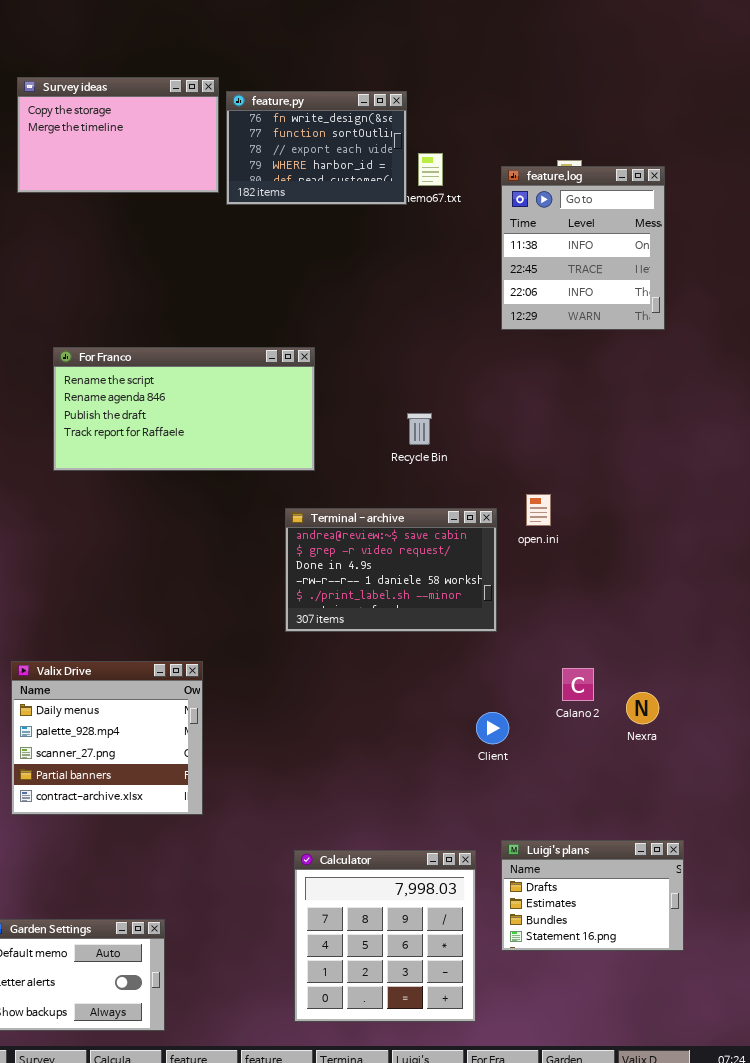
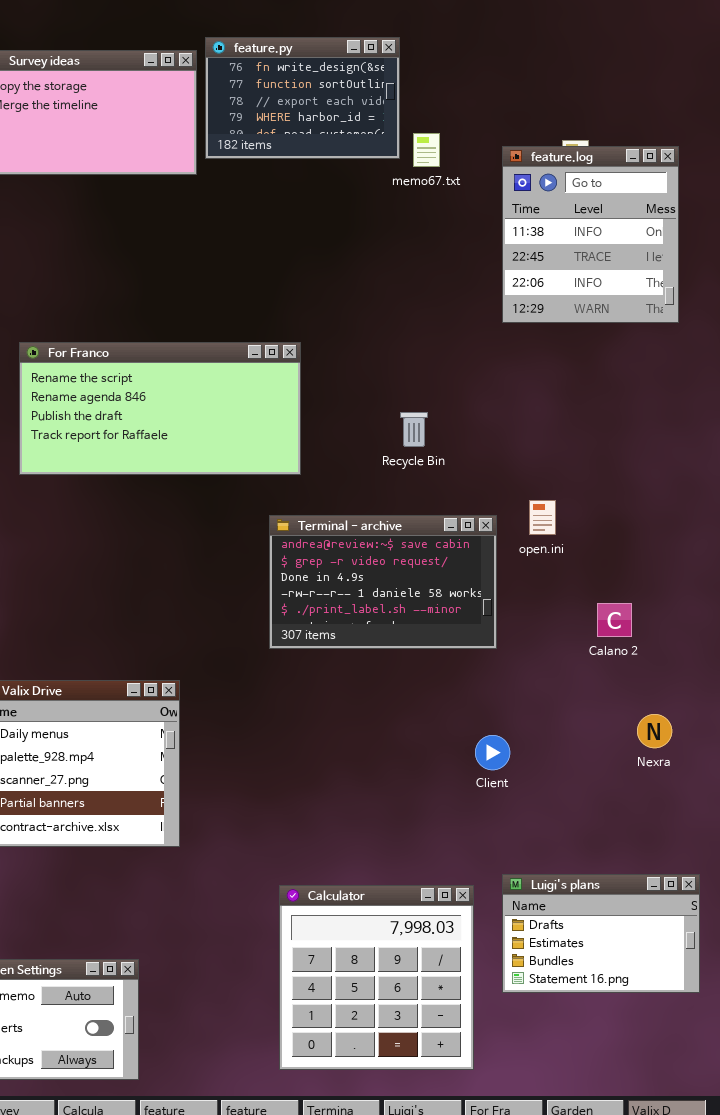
feature.py: [226,91,407,205] -> [205,37,400,159], moved
Calano 2: [562,668,594,701] -> [597,603,632,637], moved

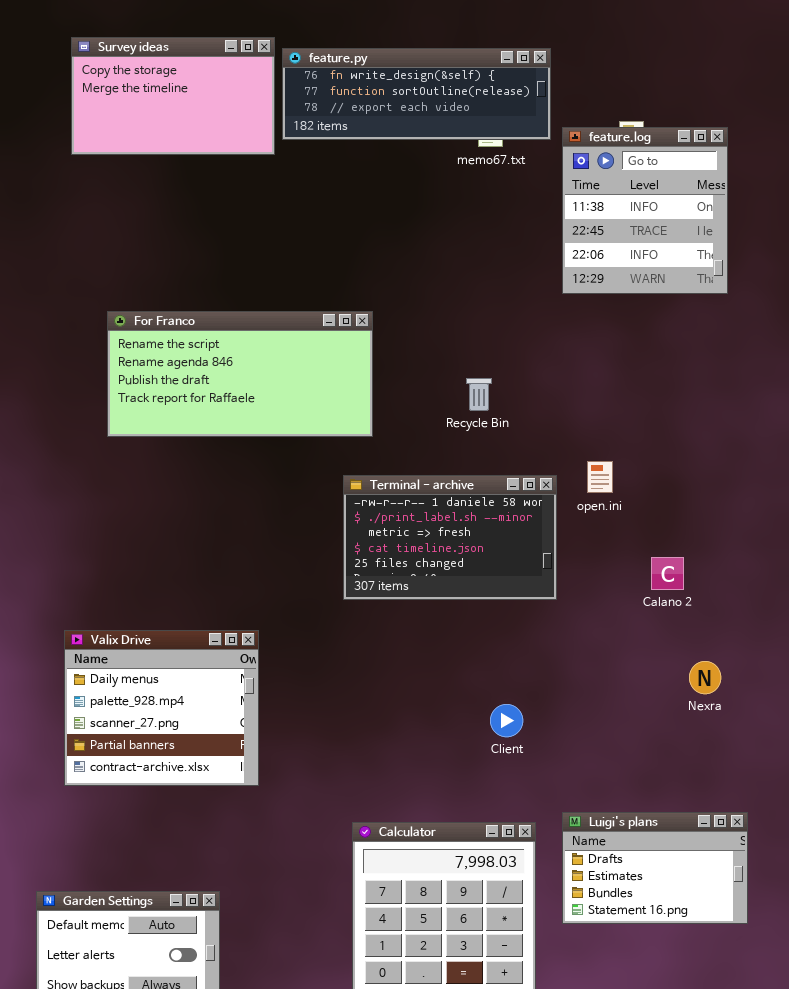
feature.py: [205,37,400,159] -> [282,48,551,140], resized
Terminal - archive: [269,515,497,649] -> [343,475,557,600], scrolled down 3 rows
Client: [475,735,510,770] -> [490,704,523,737], moved

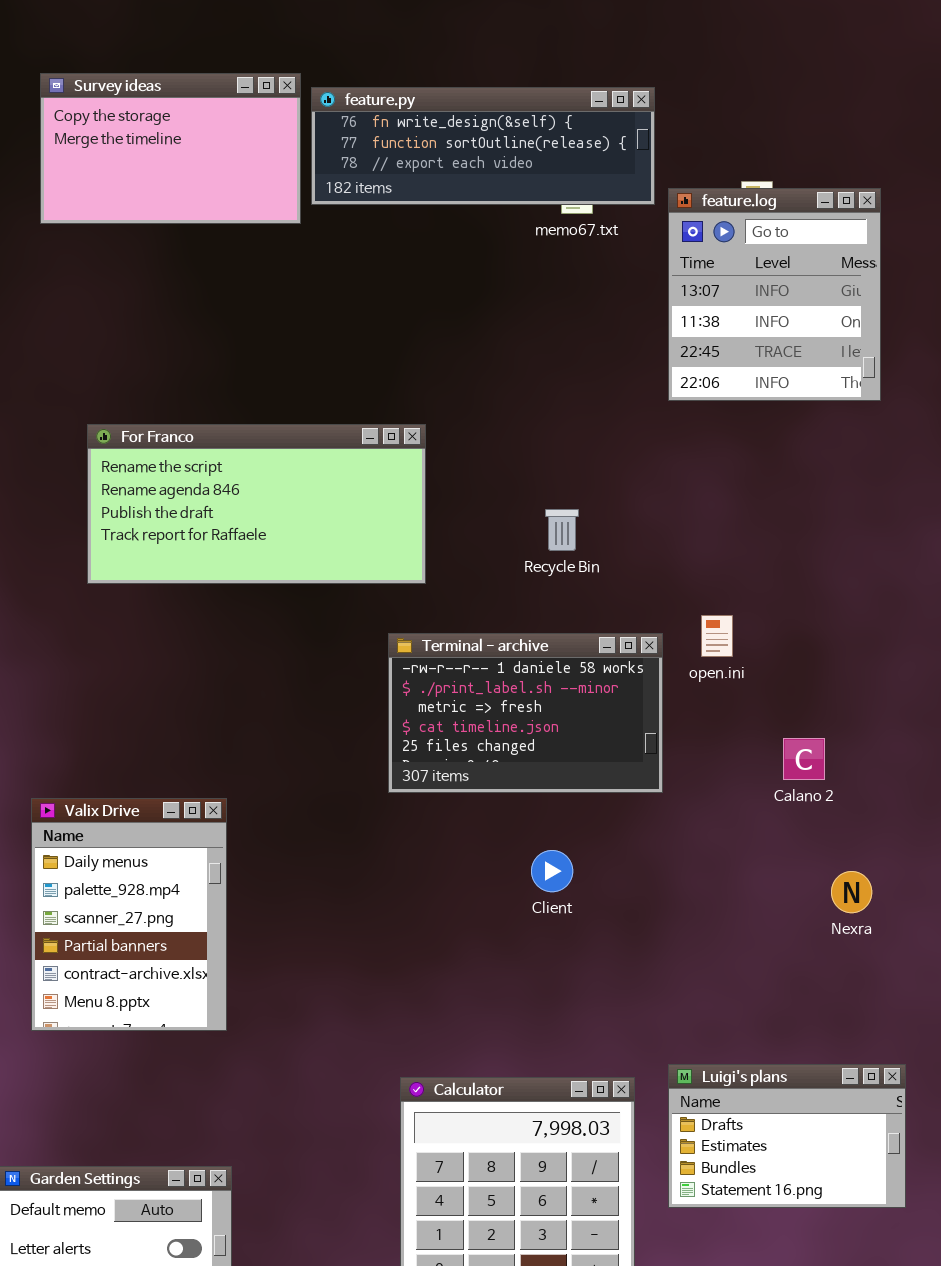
feature.log: [562,127,728,294] -> [668,188,881,401], scrolled up 1 row
Valix Drive: [64,630,259,786] -> [31,798,227,1031], resized
Client: [490,704,523,737] -> [531,850,573,892], moved

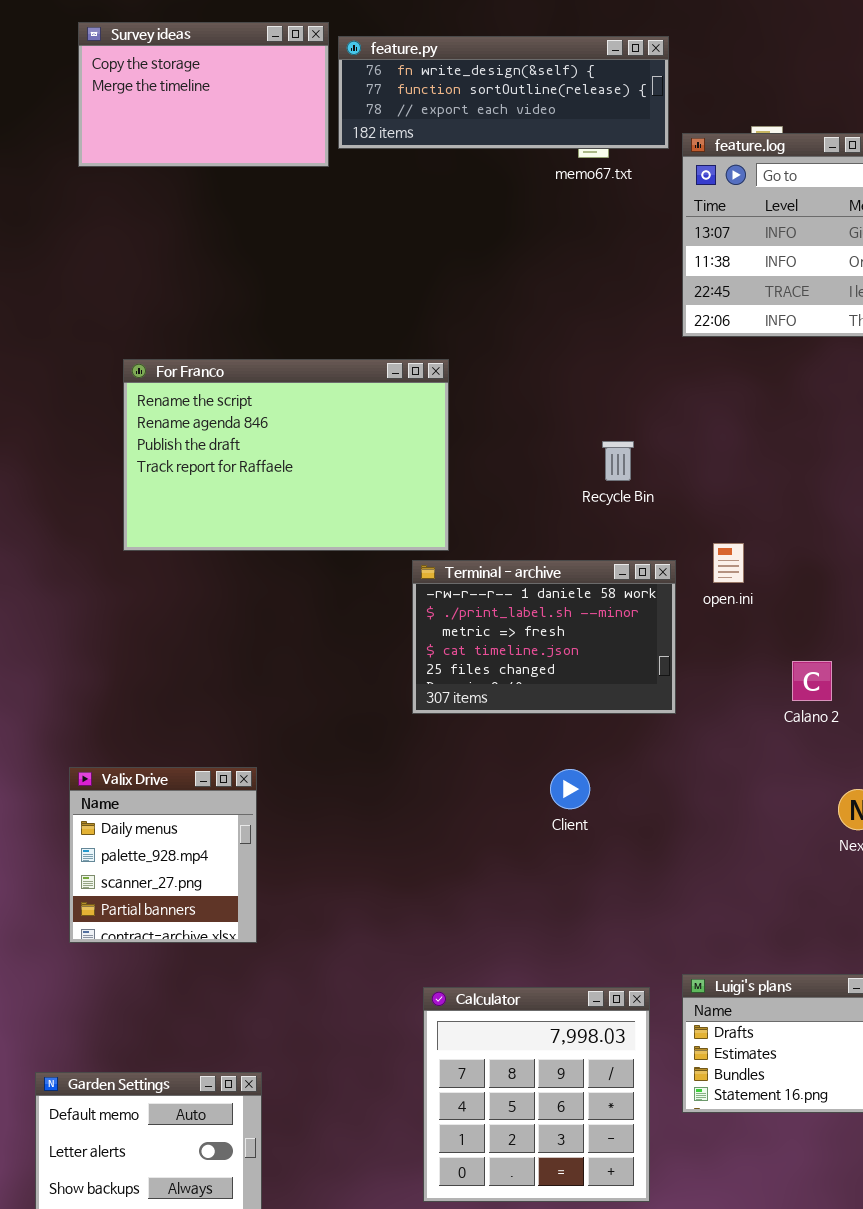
For Franco: [87,424,426,584] -> [123,359,449,551], resized
Recycle Bin: [545,509,579,551] -> [602,441,634,481], moved
Valix Drive: [31,798,227,1031] -> [69,767,257,943], resized

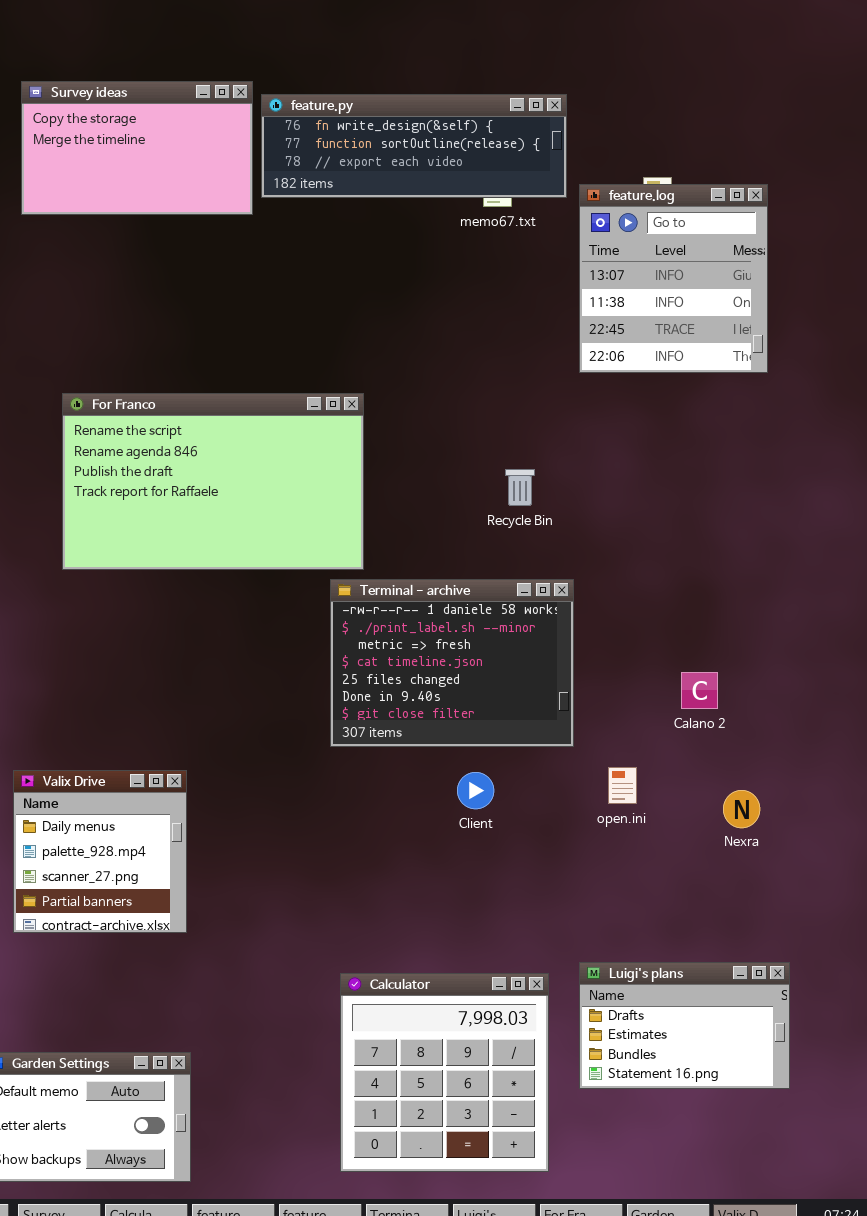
open.ini: [713,543,744,583] -> [608,767,637,804], moved
Terminal - archive: [412,560,676,714] -> [330,579,574,747], resized

